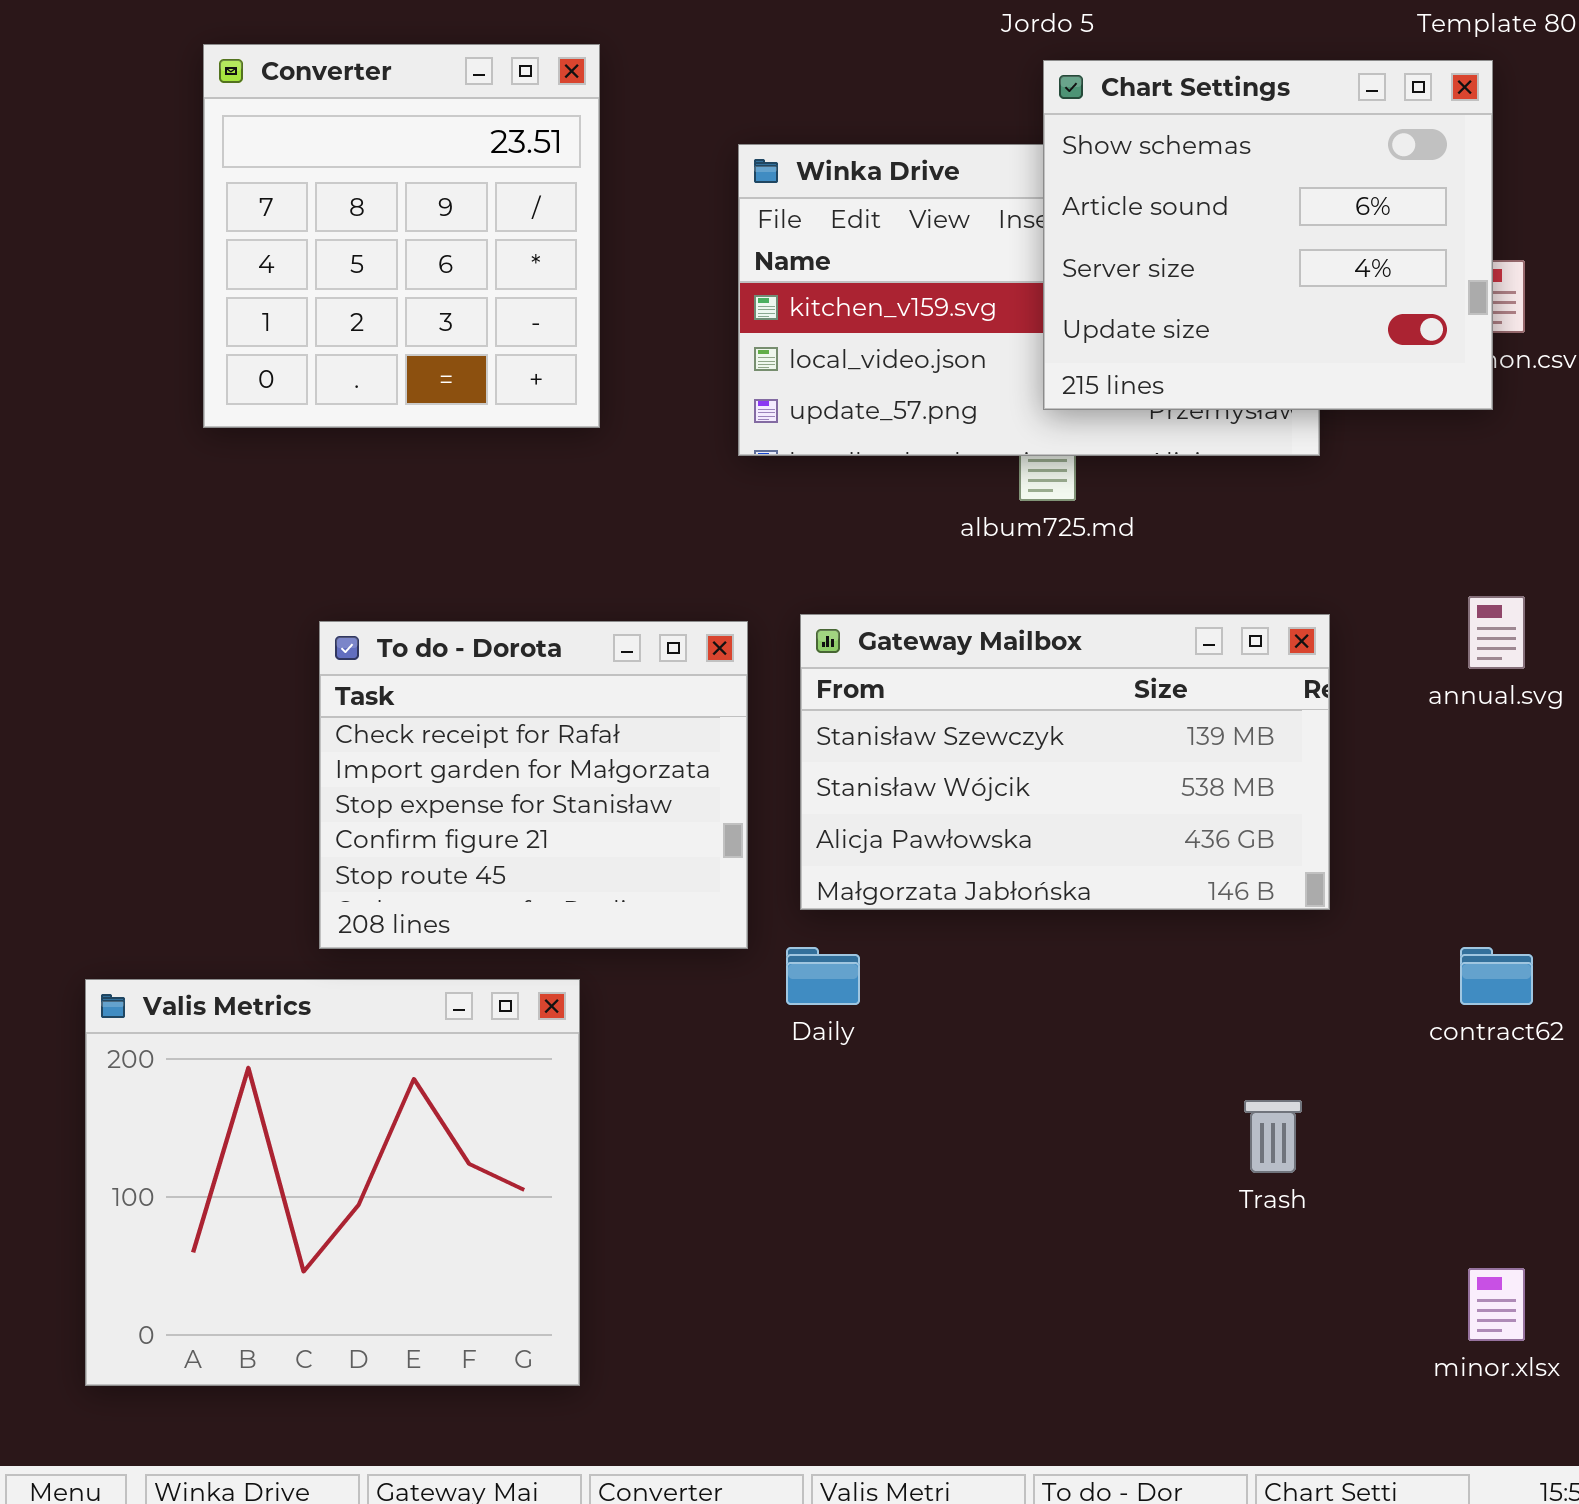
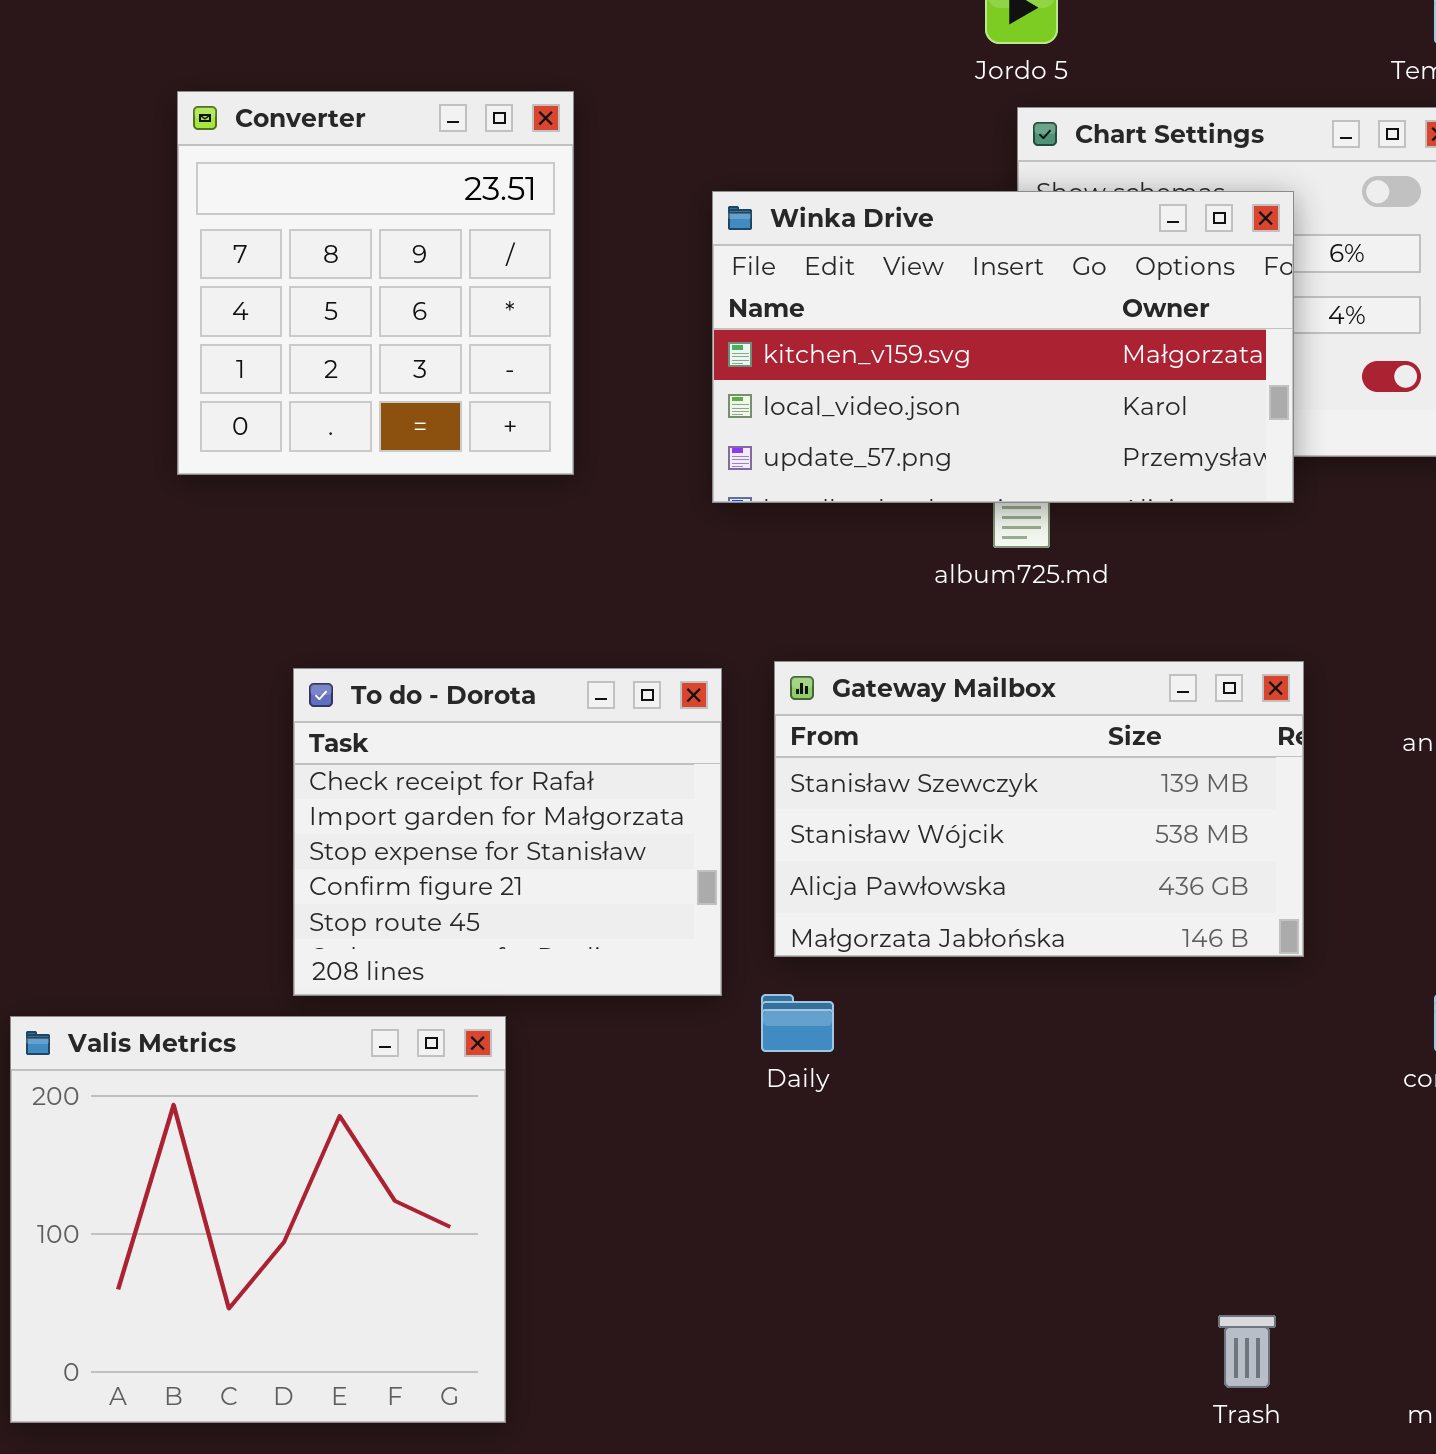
Winka Drive: [738,144,1320,456] -> [712,191,1294,503], raised
Valis Metrics: [85,979,580,1386] -> [10,1016,506,1423], moved
Trash: [1244,1100,1302,1173] -> [1218,1315,1276,1388], moved

